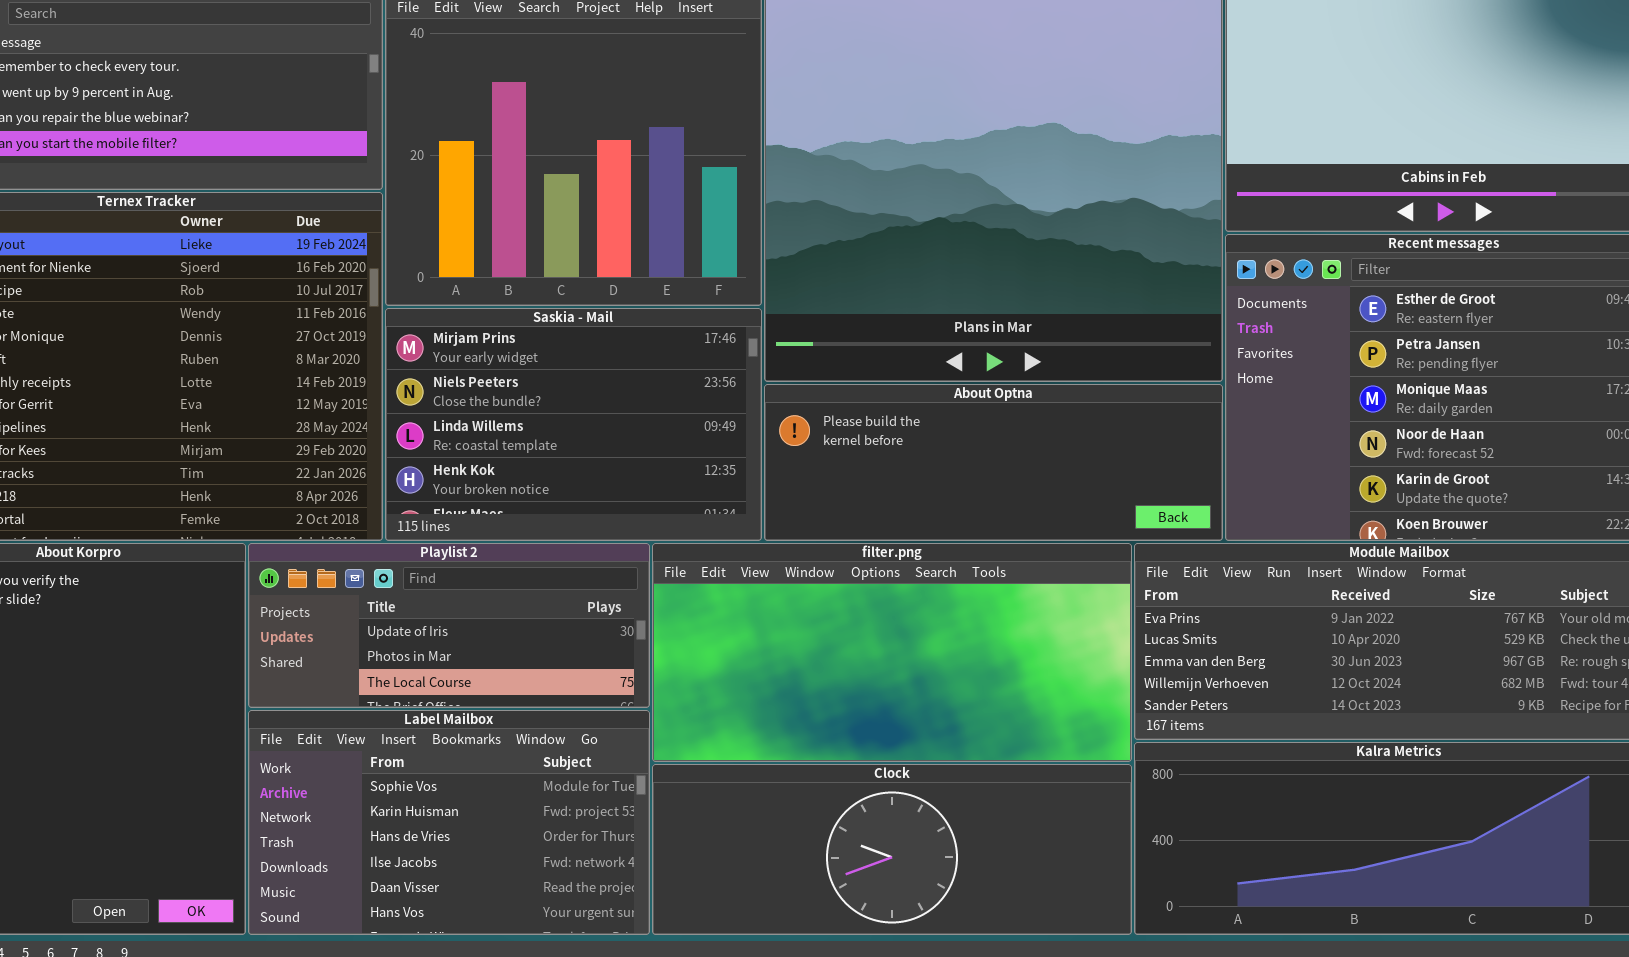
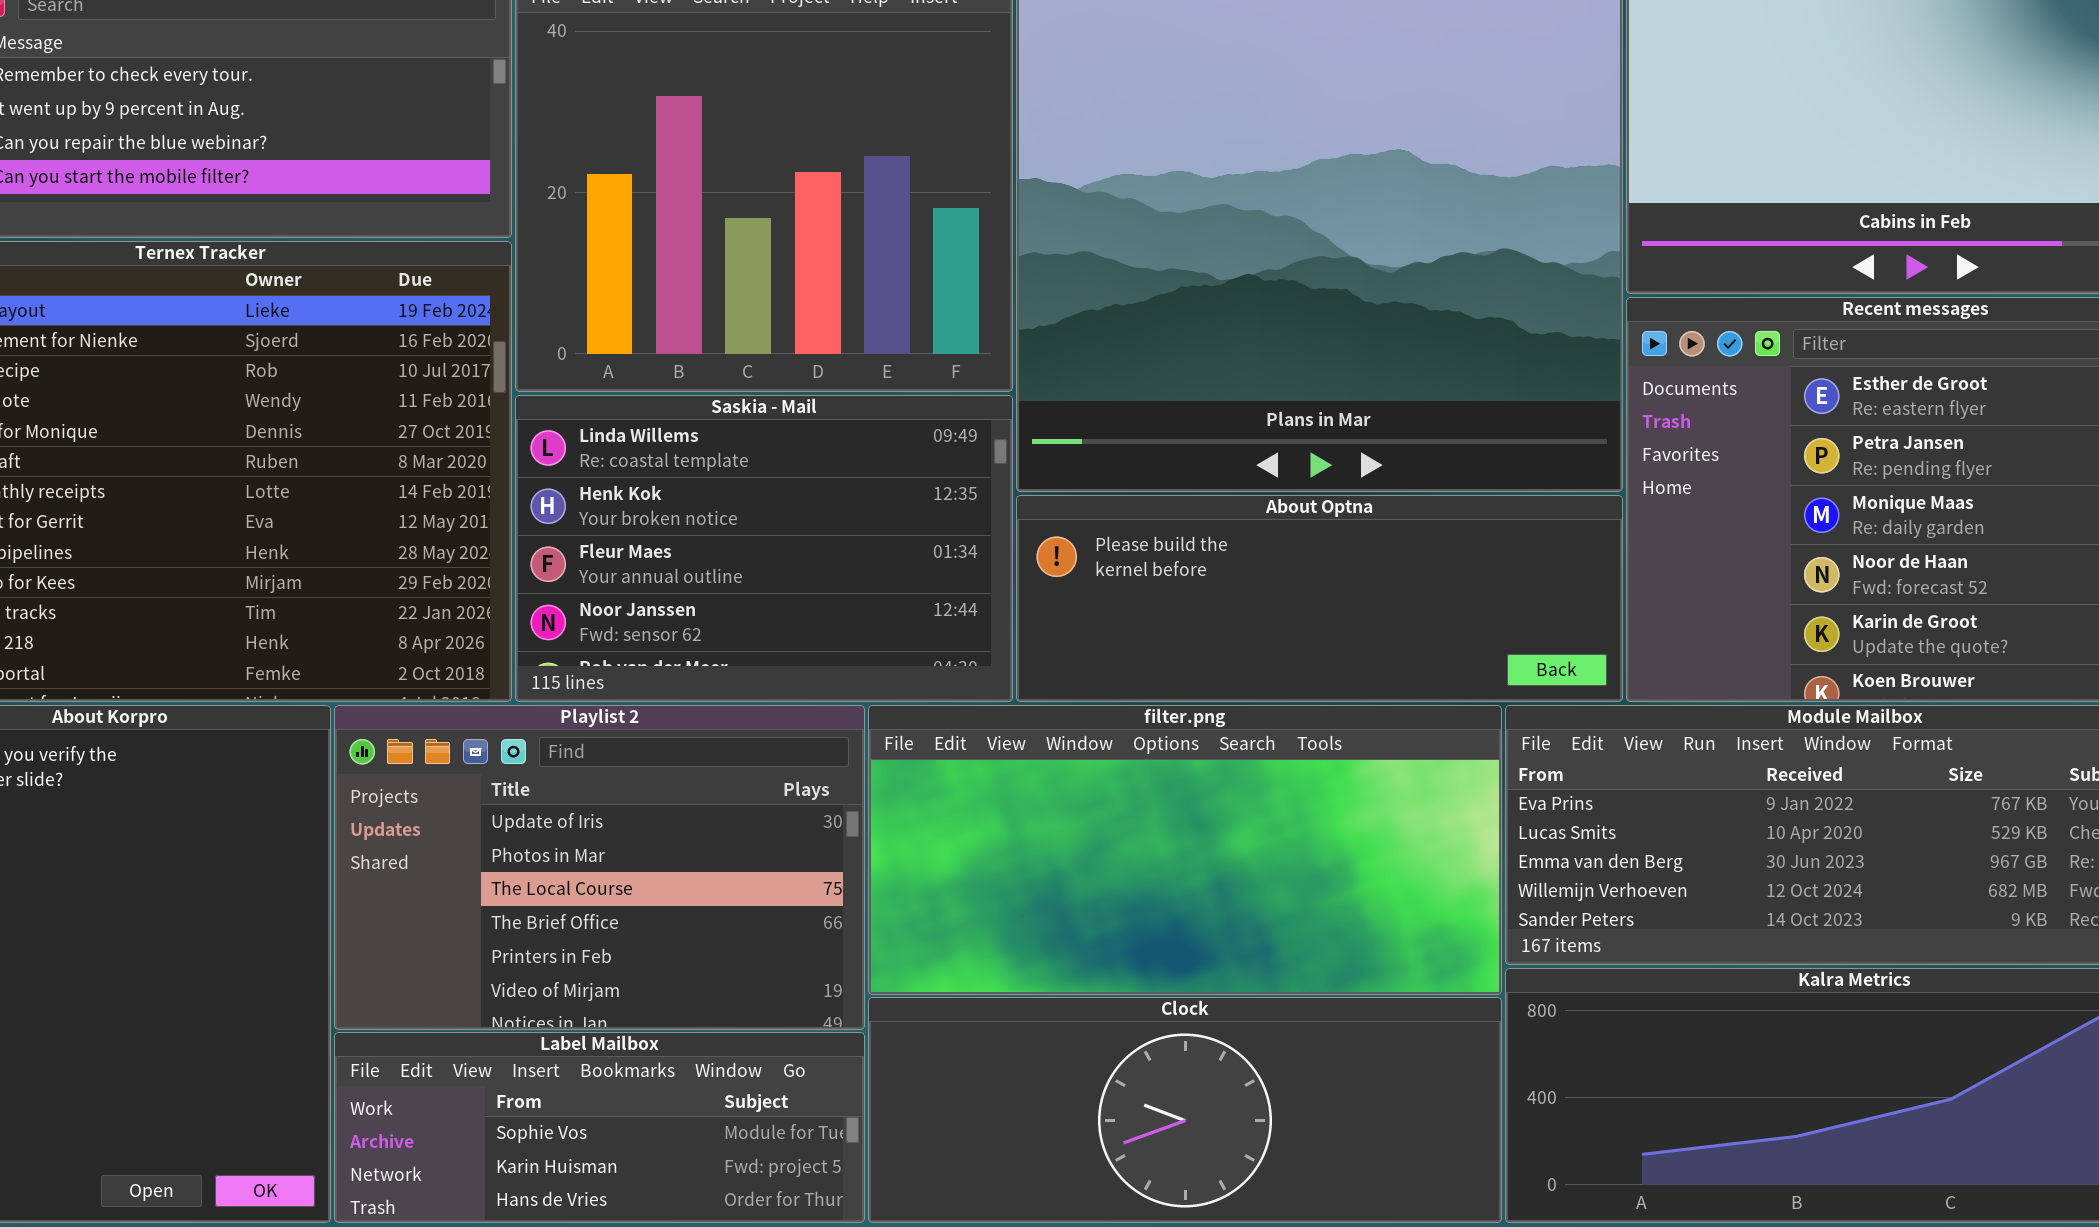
Saskia - Mail: [385,308,762,541] -> [515,395,1013,702], scrolled down 2 rows
Playlist 2: [248,543,650,708] -> [334,705,865,1030], resized
Label Mailbox: [248,710,650,935] -> [334,1032,865,1223], resized

